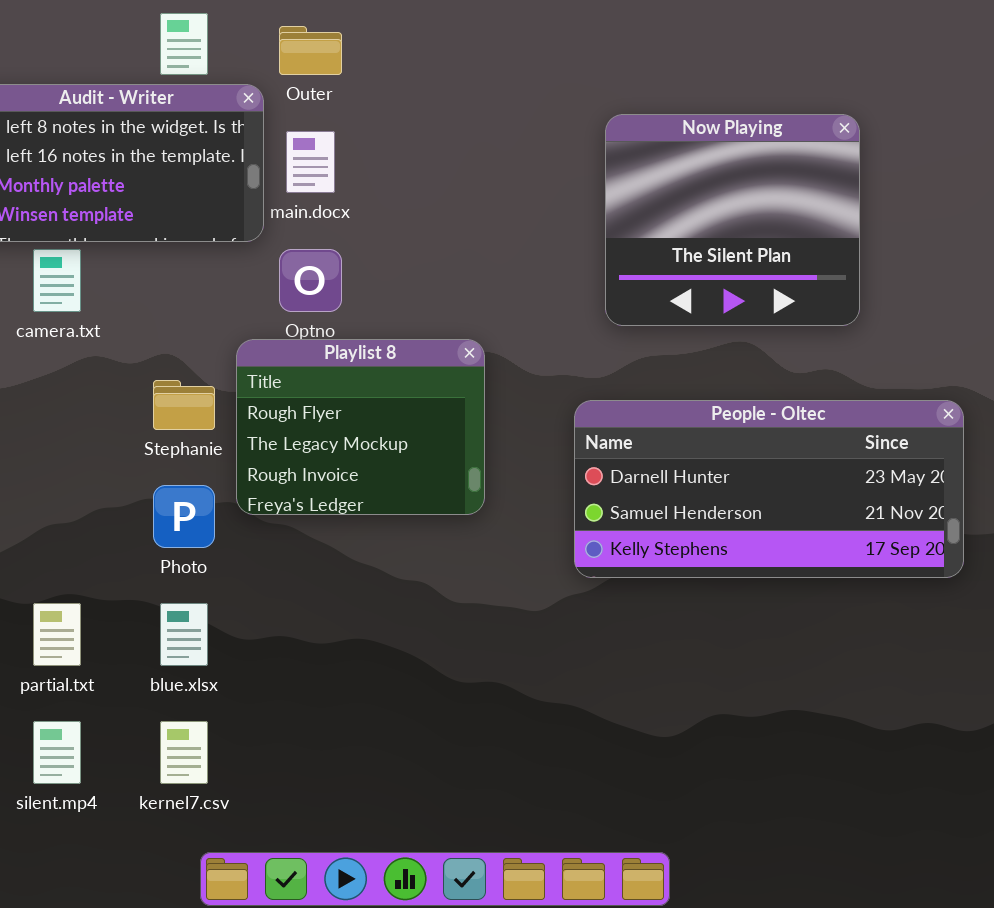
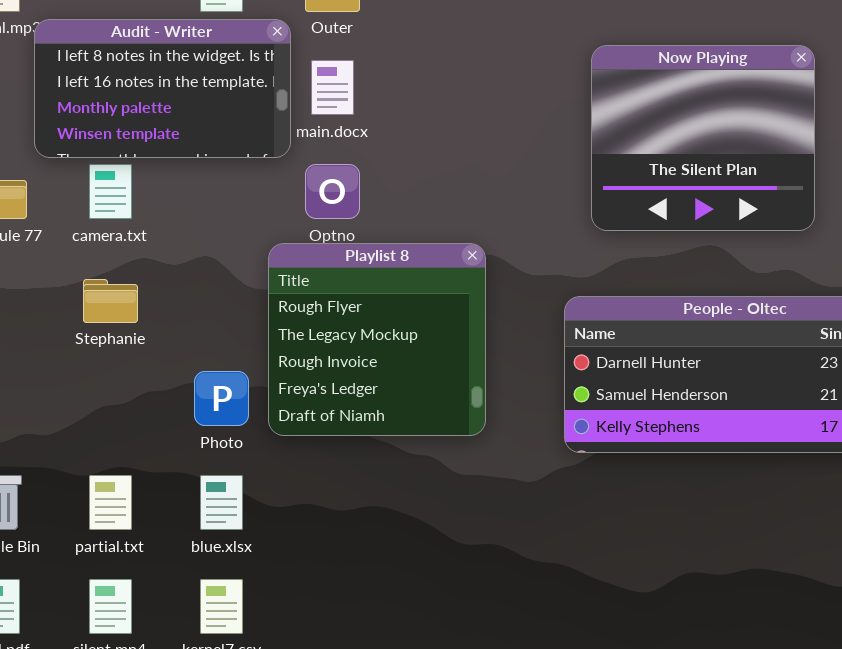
Playlist 8: [236,339,485,515] -> [268,243,486,436], resized
Stephanie: [153,380,215,430] -> [83,279,138,323], moved

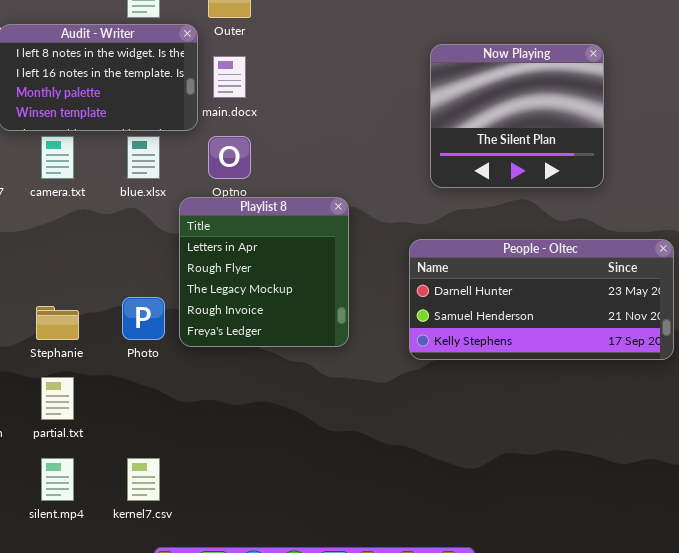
Playlist 8: [268,243,486,436] -> [179,197,349,347], scrolled up 1 row
Stephanie: [83,279,138,323] -> [36,306,79,340], moved
blue.xlsx: [200,475,243,530] -> [127,136,160,179], moved

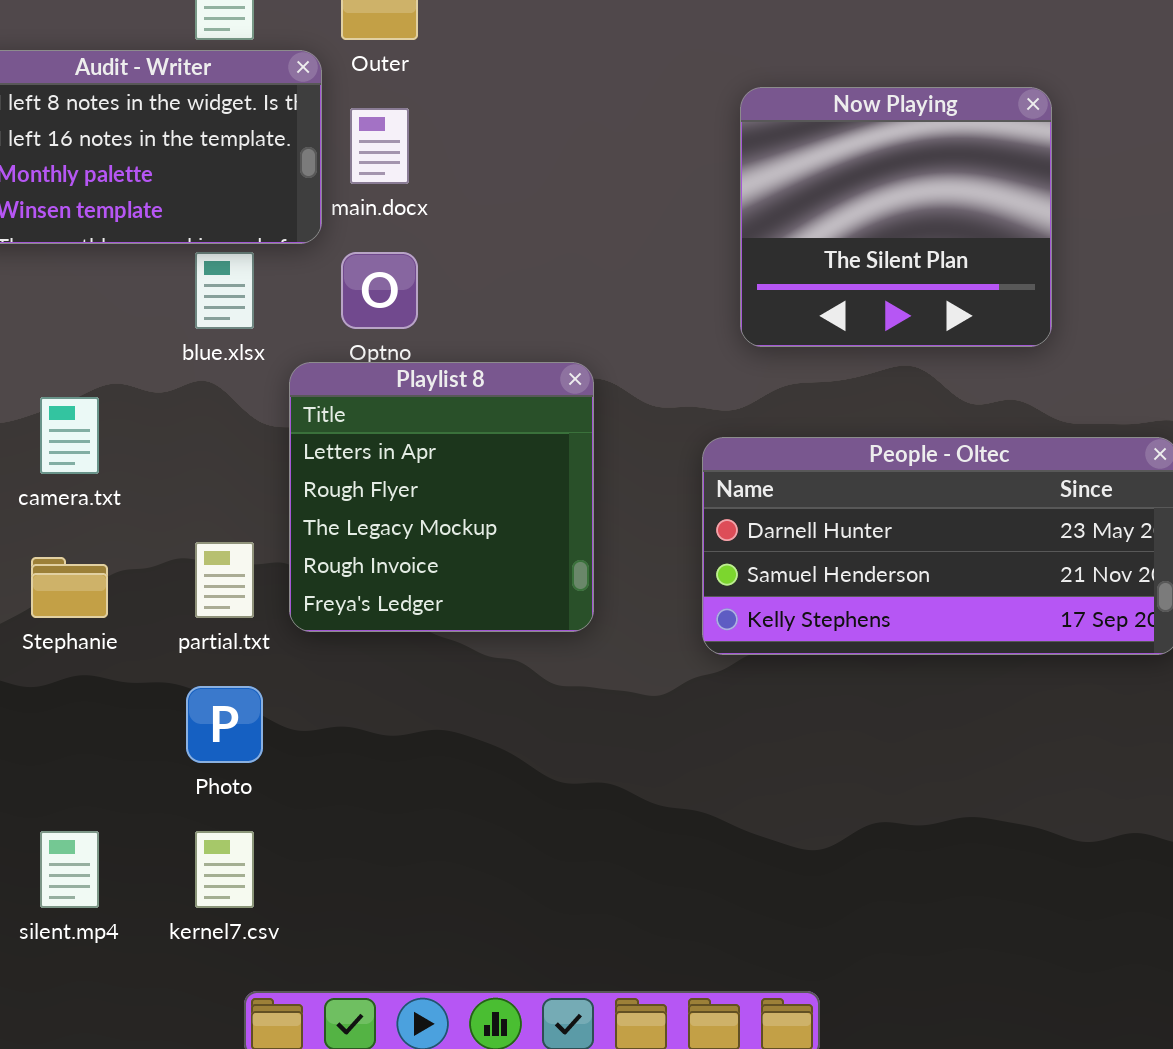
camera.txt: [41,136,74,179] -> [40,397,99,474], moved
Photo: [122,297,165,340] -> [186,686,263,763], moved
partial.txt: [41,377,74,420] -> [195,542,254,618], moved

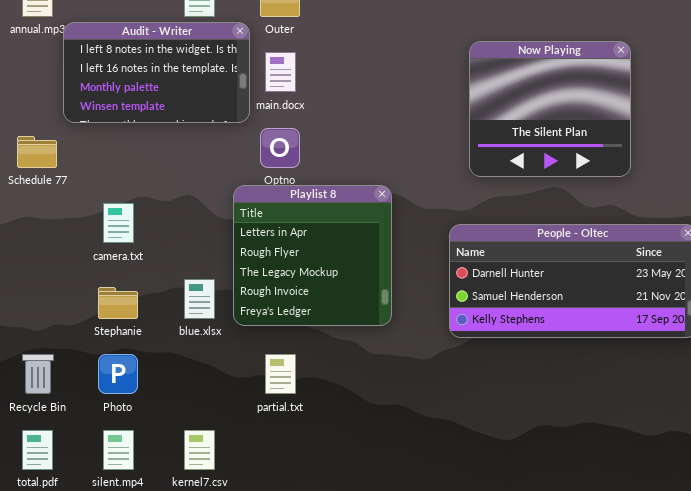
blue.xlsx: [195,252,254,329] -> [184,279,215,319], moved
partial.txt: [195,542,254,618] -> [265,354,296,394], moved
Photo: [186,686,263,763] -> [98,354,138,394], moved

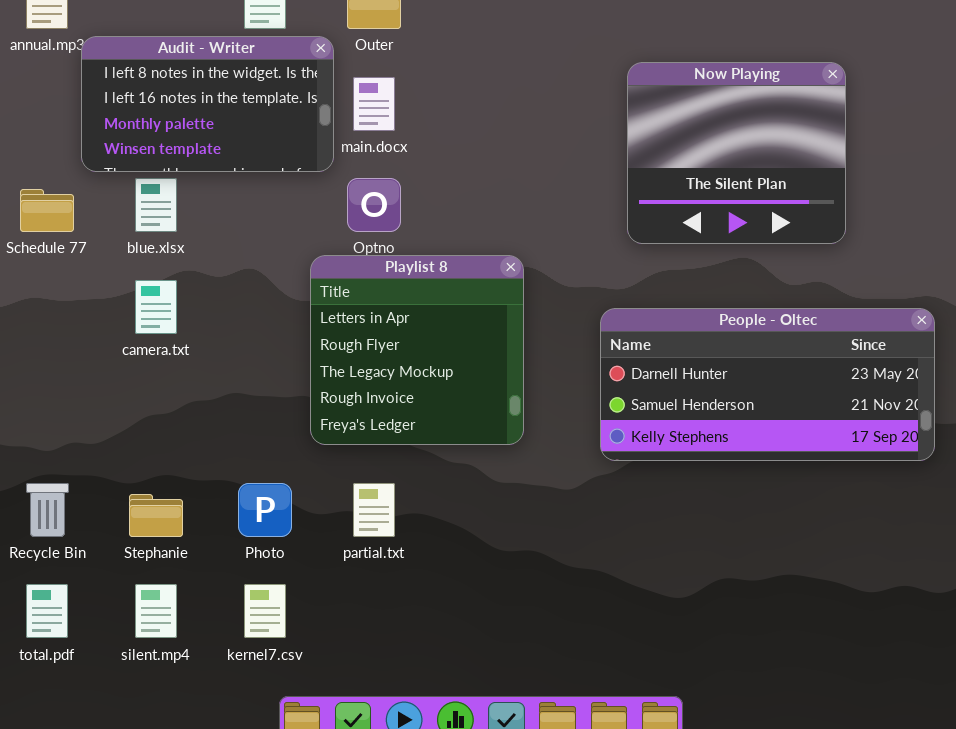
blue.xlsx: [184,279,215,319] -> [135,178,177,232], moved
Stephanie: [98,287,138,319] -> [129,494,183,537], moved
Photo: [98,354,138,394] -> [238,483,292,537], moved

